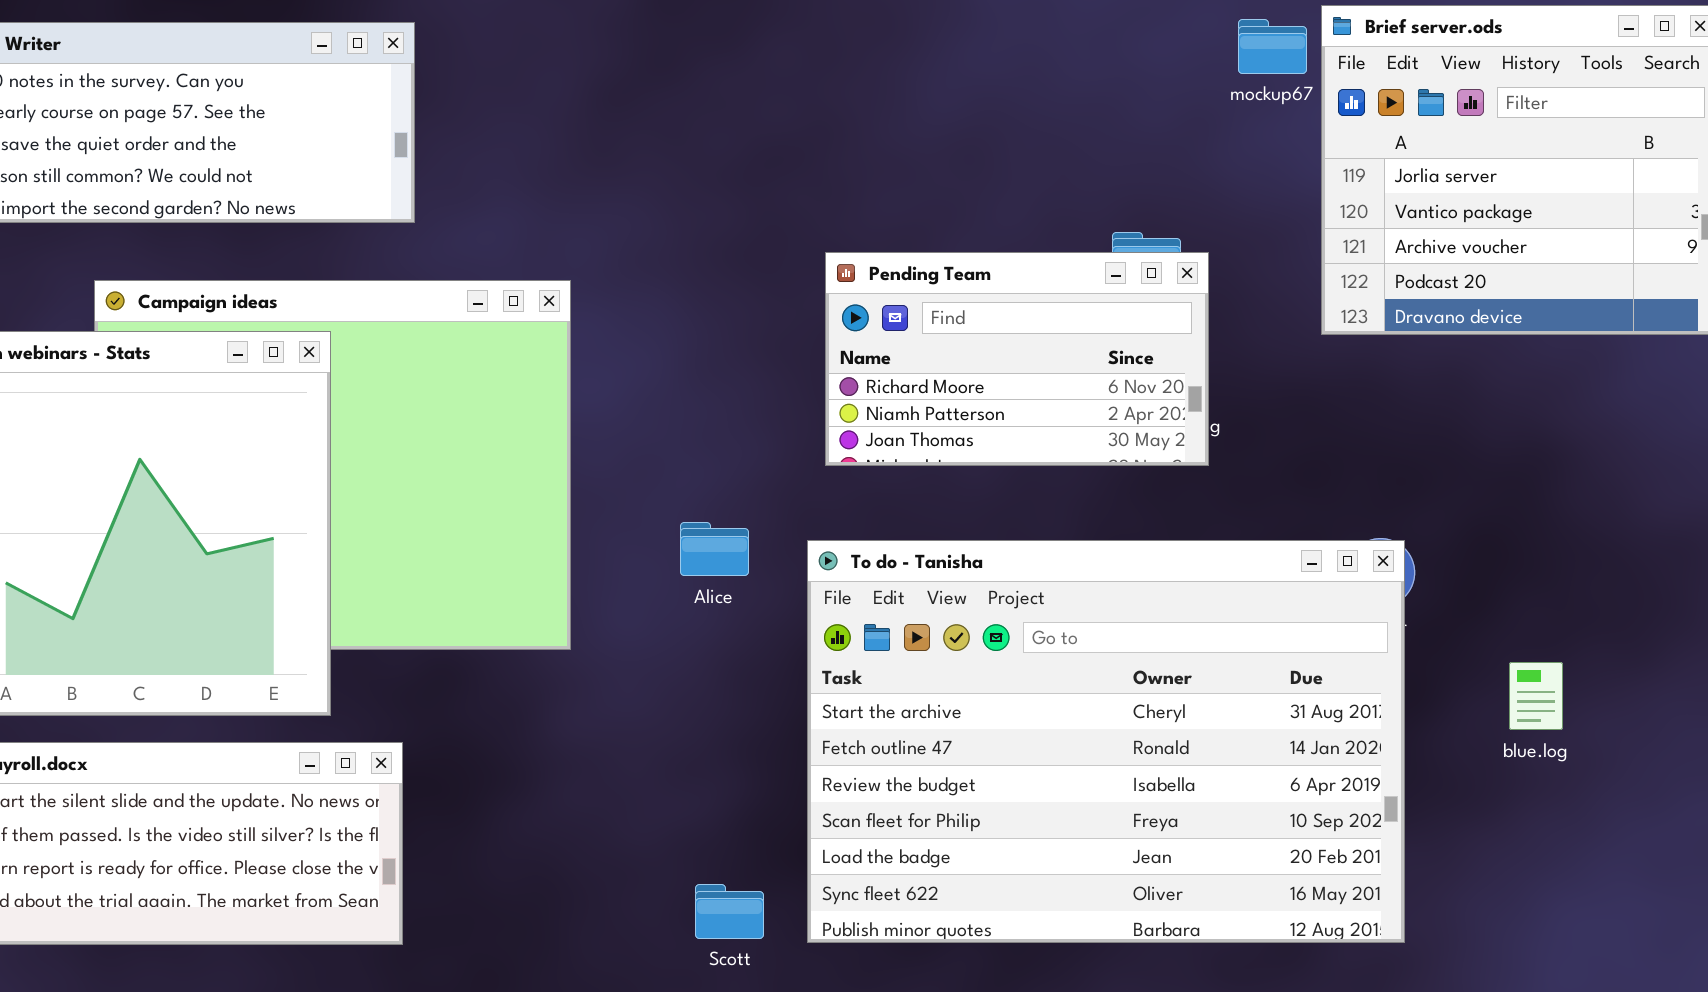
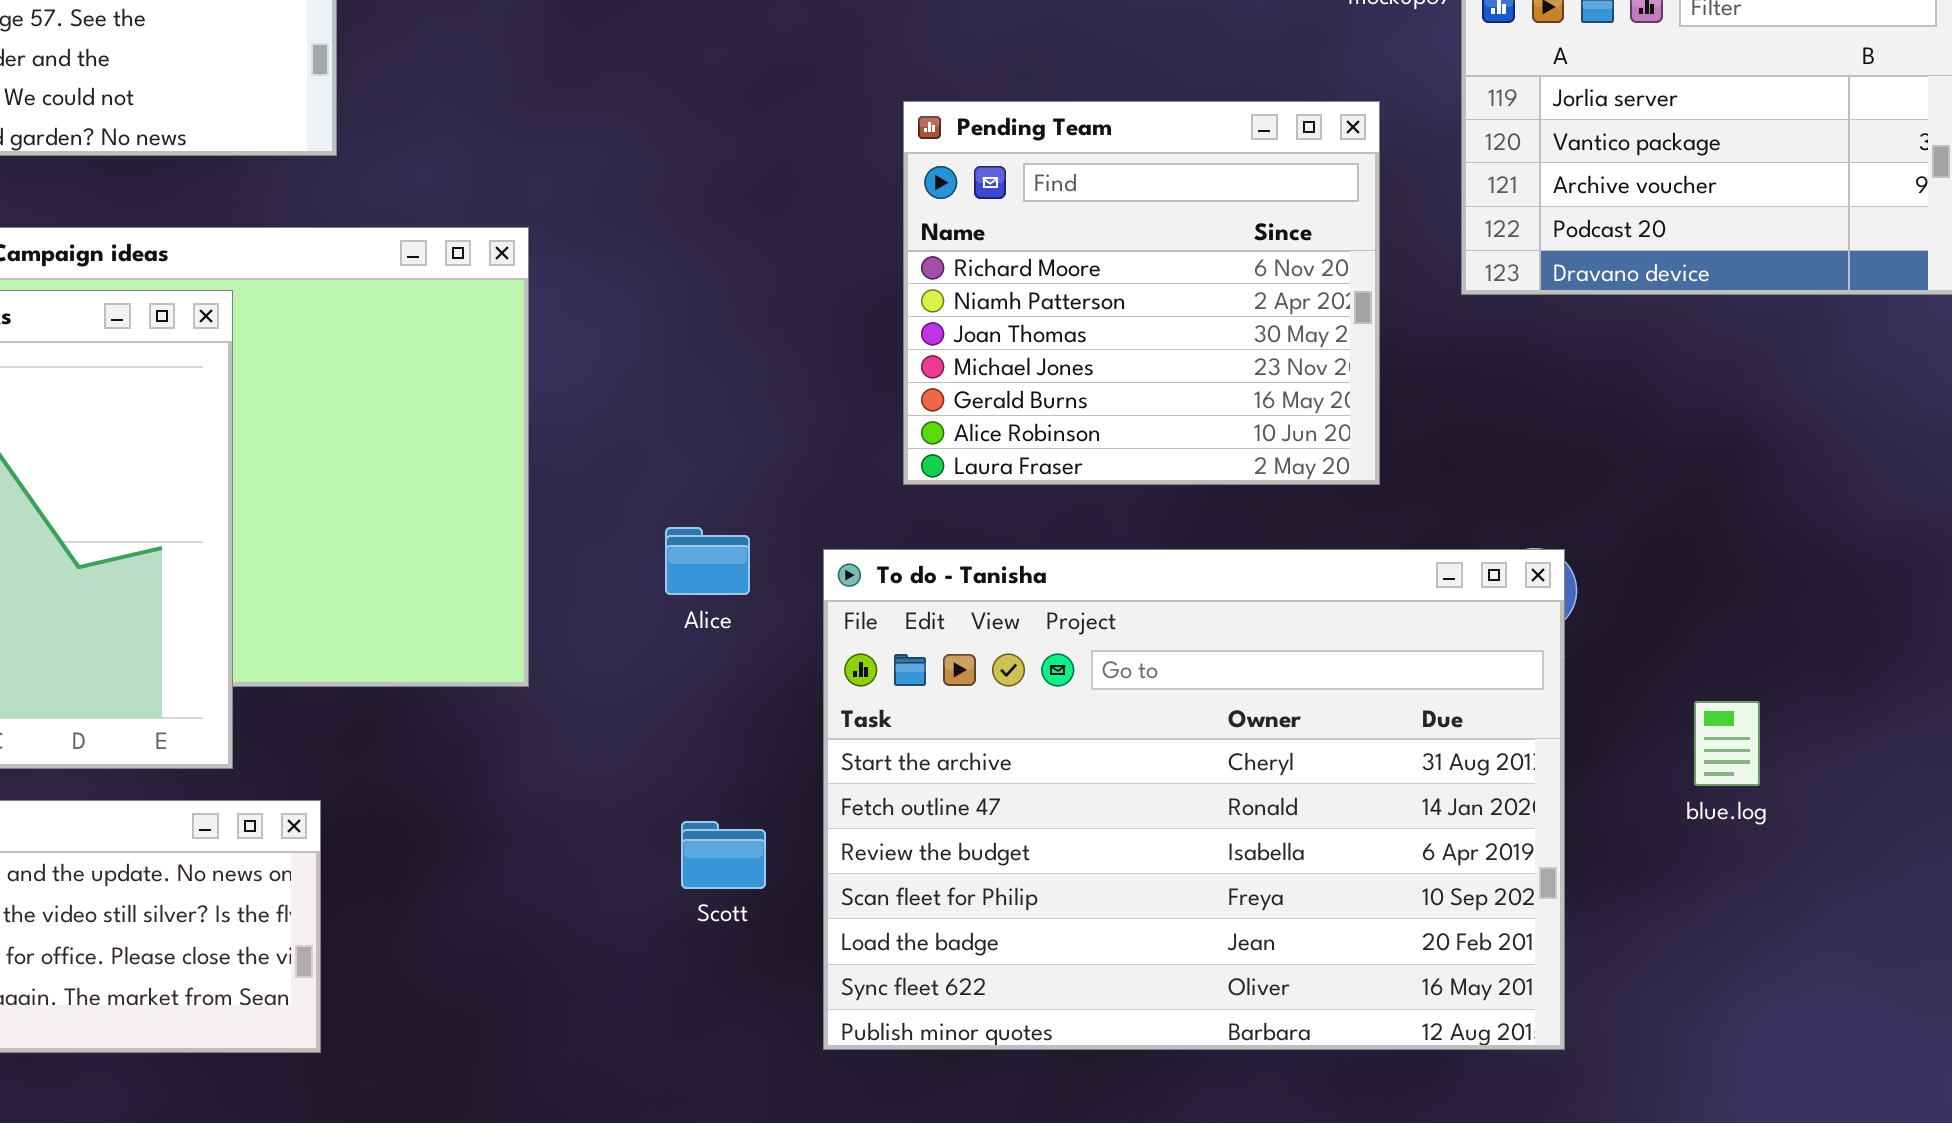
Pending Team: [825,252,1209,466] -> [903,101,1380,485], moved, resized
Scott: [695,884,764,939] -> [681,821,766,889], moved

